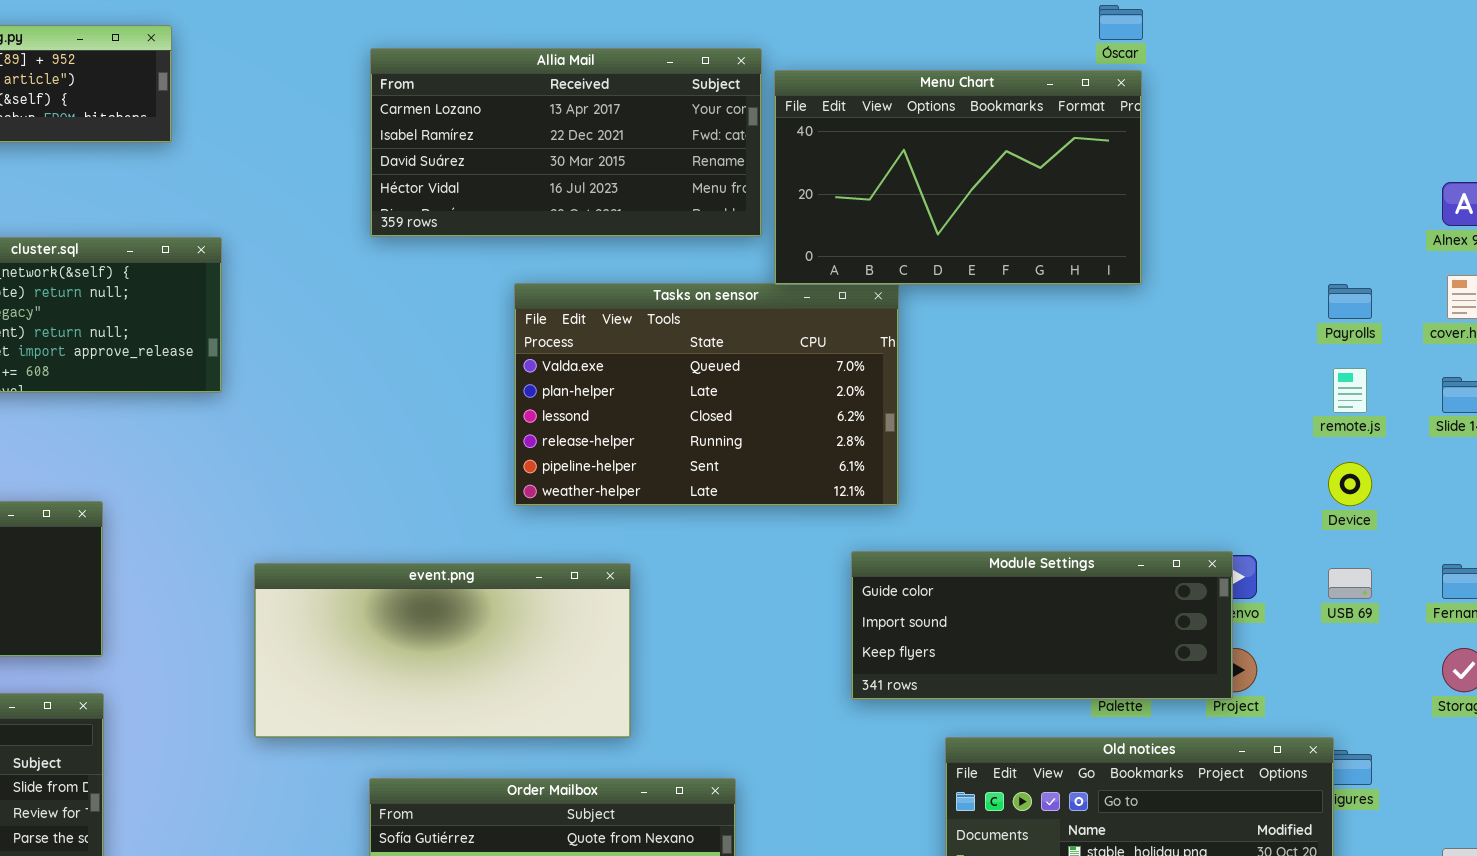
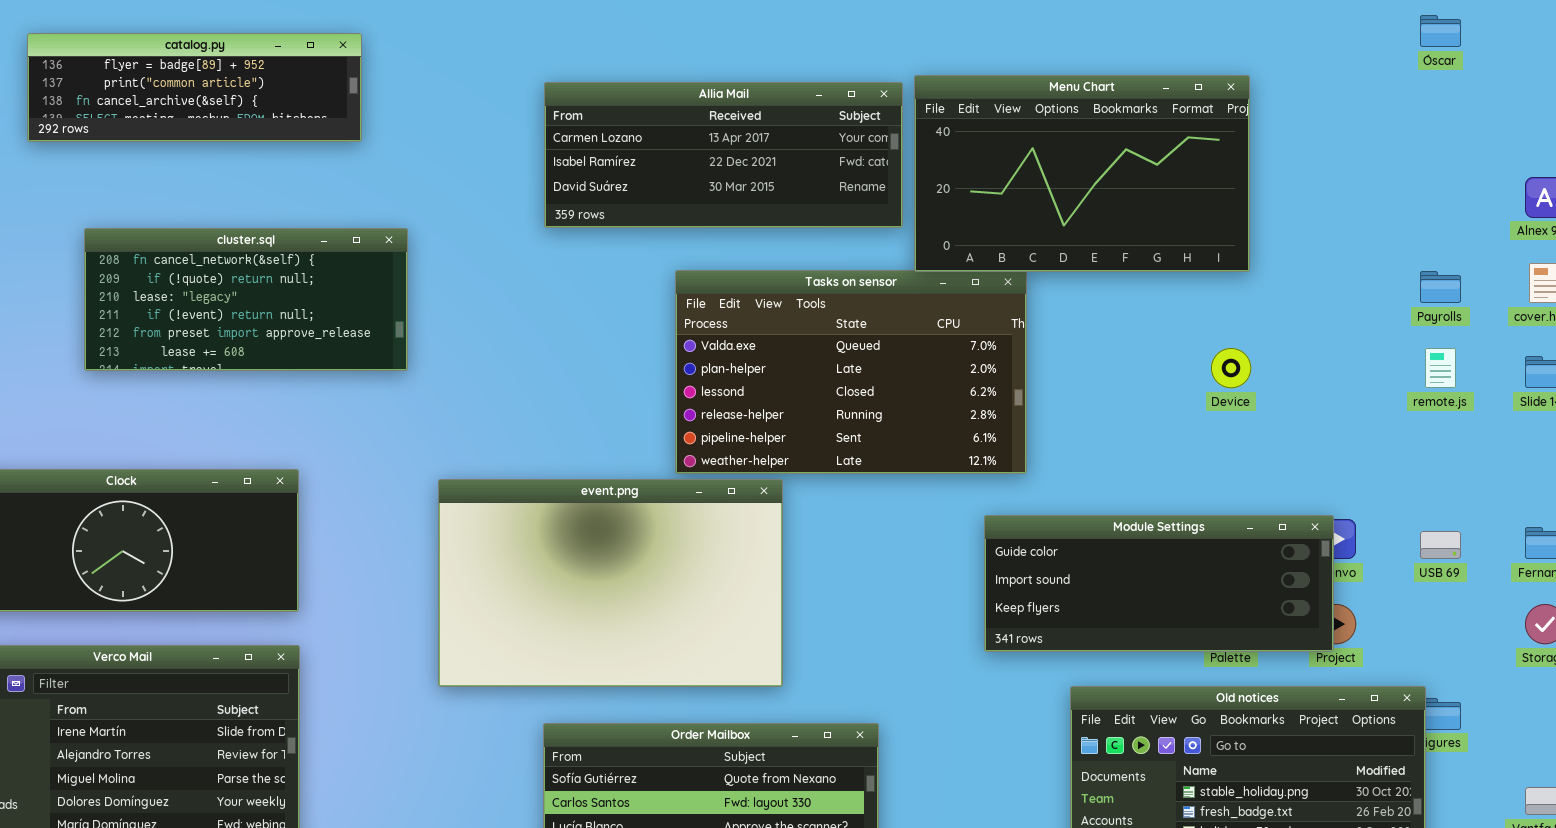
Óscar: [1099,5,1143,40] -> [1420,15,1461,47], moved
Allia Mail: [370,48,762,237] -> [544,82,903,228], resized
Device: [1328,462,1372,506] -> [1211,348,1251,388], moved
event.png: [254,563,631,738] -> [438,479,783,687], resized

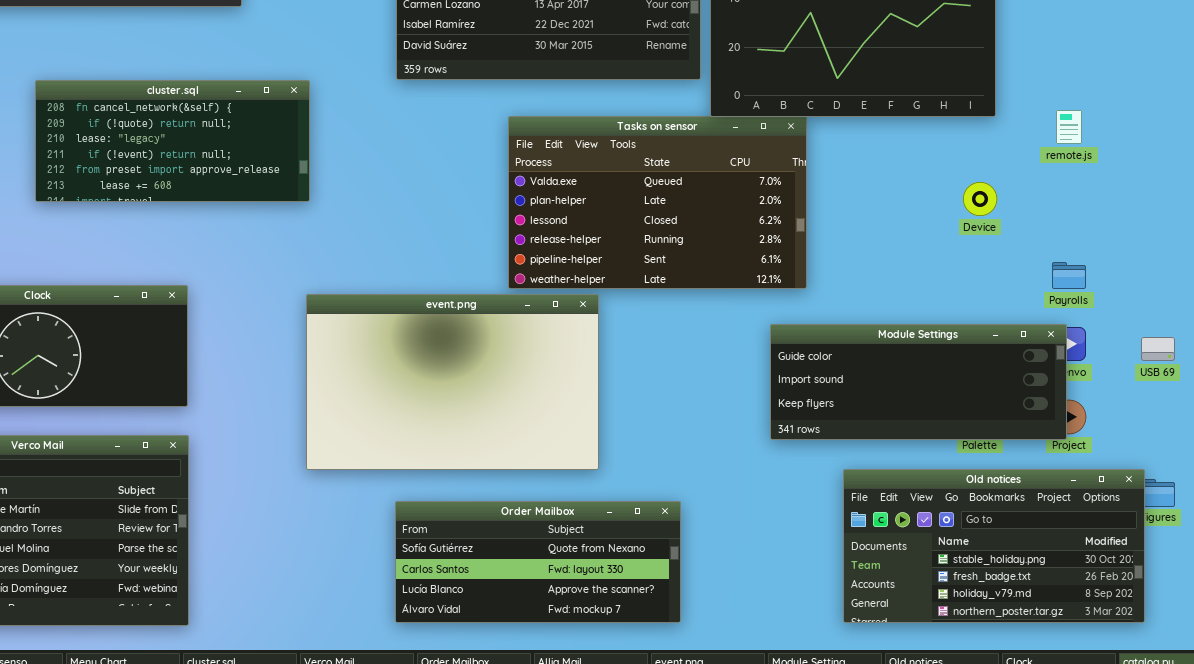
cluster.sql: [84,228,408,371] -> [35,80,310,202], moved
Payrolls: [1420,271,1461,303] -> [1052,262,1086,289], moved
remote.js: [1425,348,1456,388] -> [1056,110,1082,144], moved

